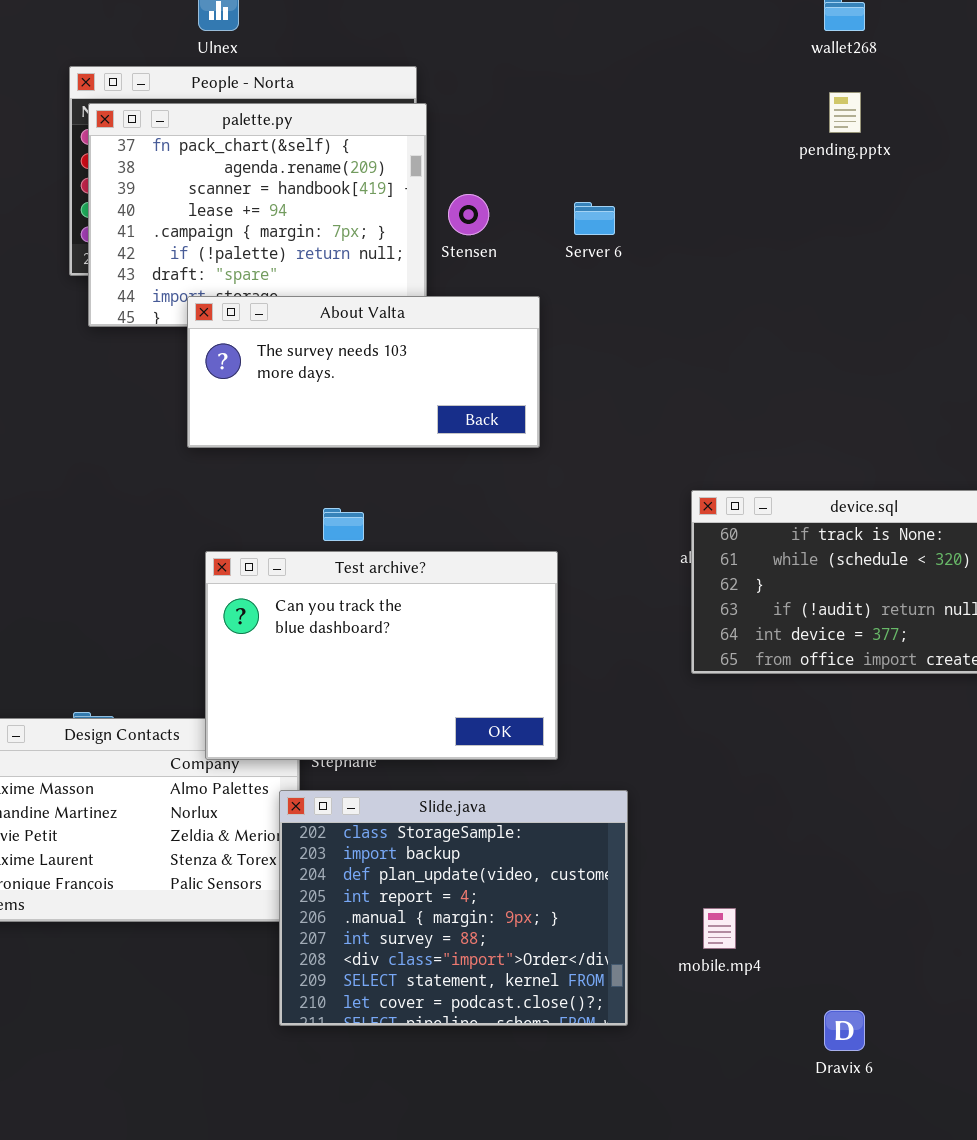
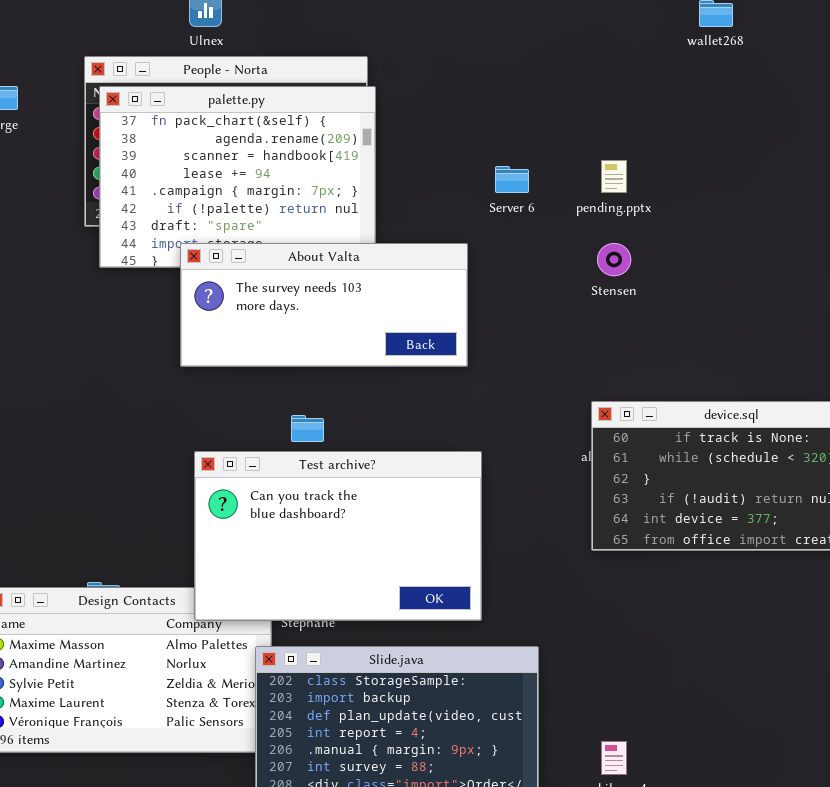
pending.pptx: [829,92,861,133] -> [601,160,627,193], moved
Stensen: [448,194,489,235] -> [597,243,631,276], moved

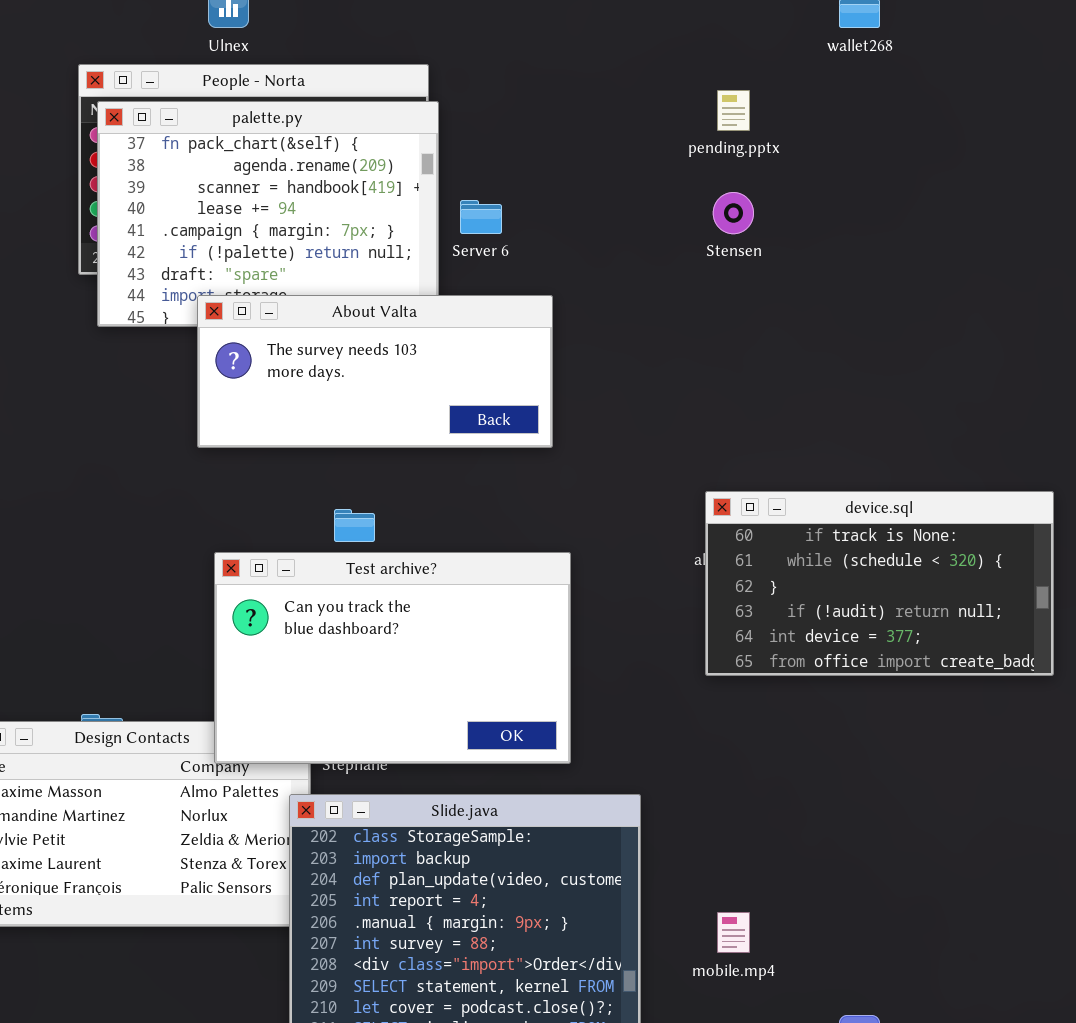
pending.pptx: [601,160,627,193] -> [717,90,750,131], moved
Server 6: [495,166,529,193] -> [460,200,502,234], moved
Stensen: [597,243,631,276] -> [713,192,754,234], moved

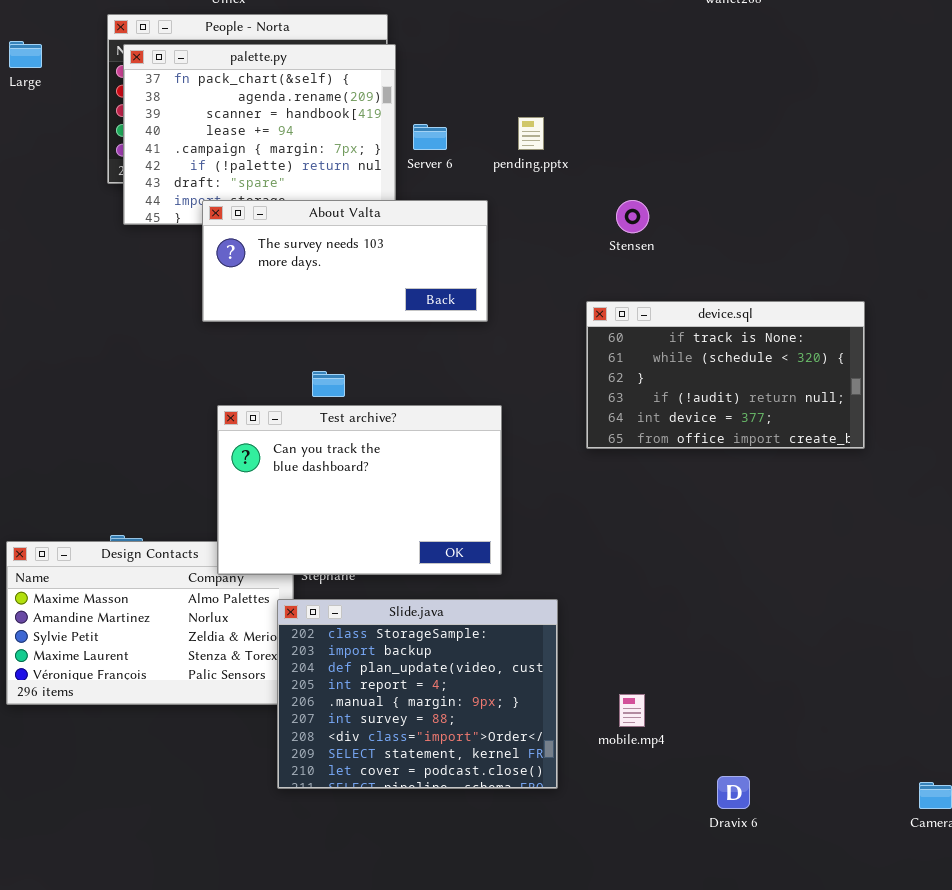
pending.pptx: [717,90,750,131] -> [518,117,544,150], moved
Stensen: [713,192,754,234] -> [616,200,649,233], moved
device.sql: [705,491,1054,676] -> [586,301,865,449], moved

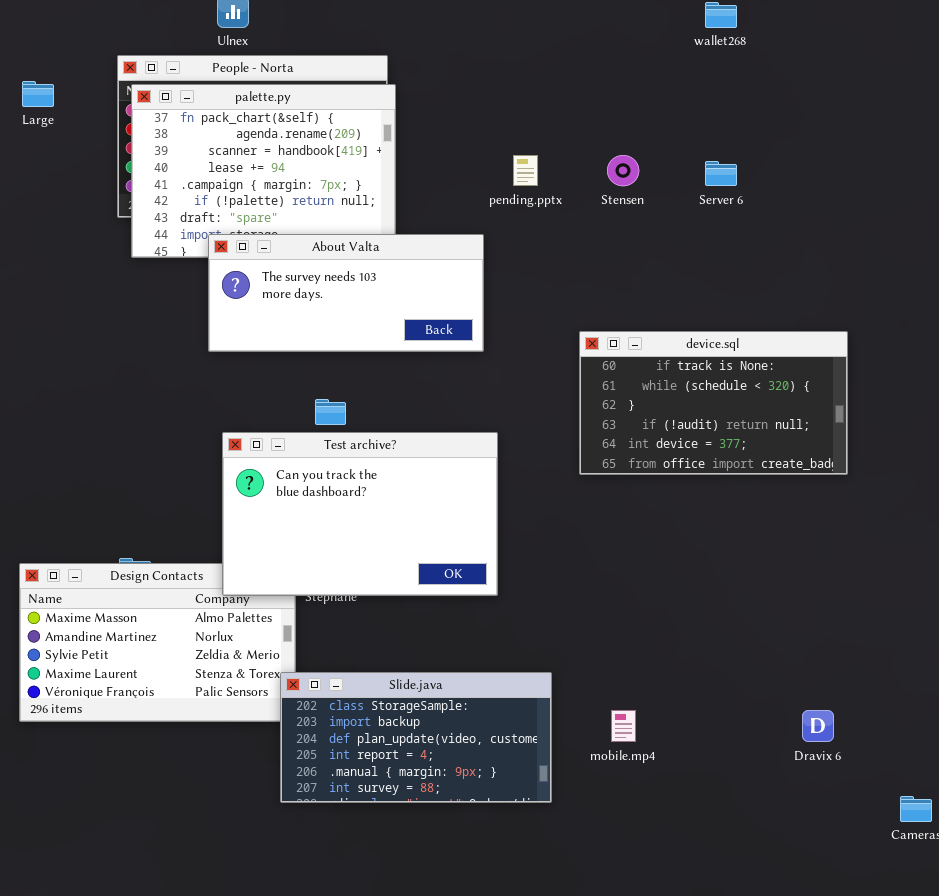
Server 6: [413,124,447,150] -> [705,161,737,186], moved
Stensen: [616,200,649,233] -> [607,155,639,186], moved
Slide.java: [277,599,558,789] -> [280,672,552,803], resized
Dravix 6: [717,776,750,809] -> [802,710,834,742], moved

